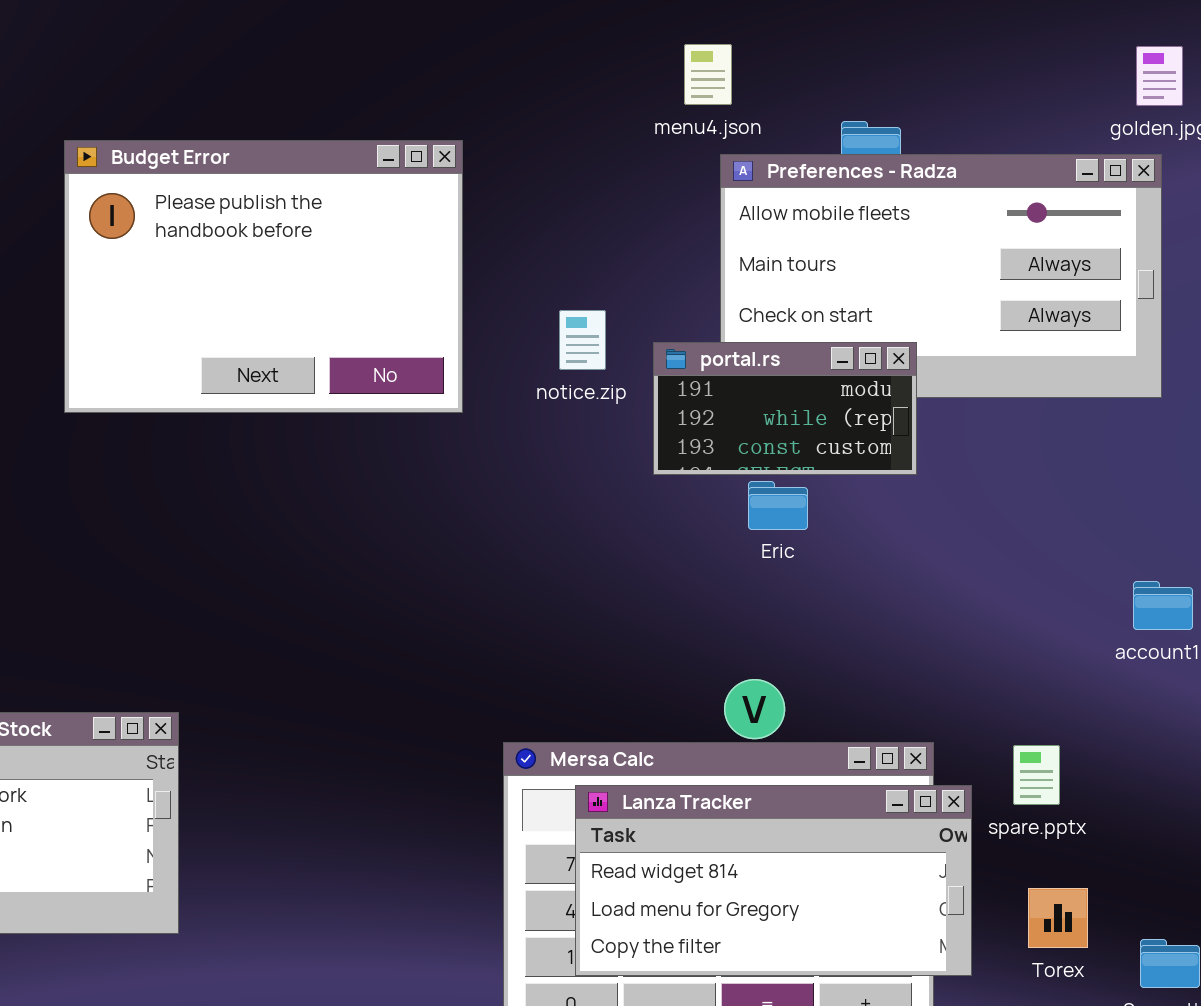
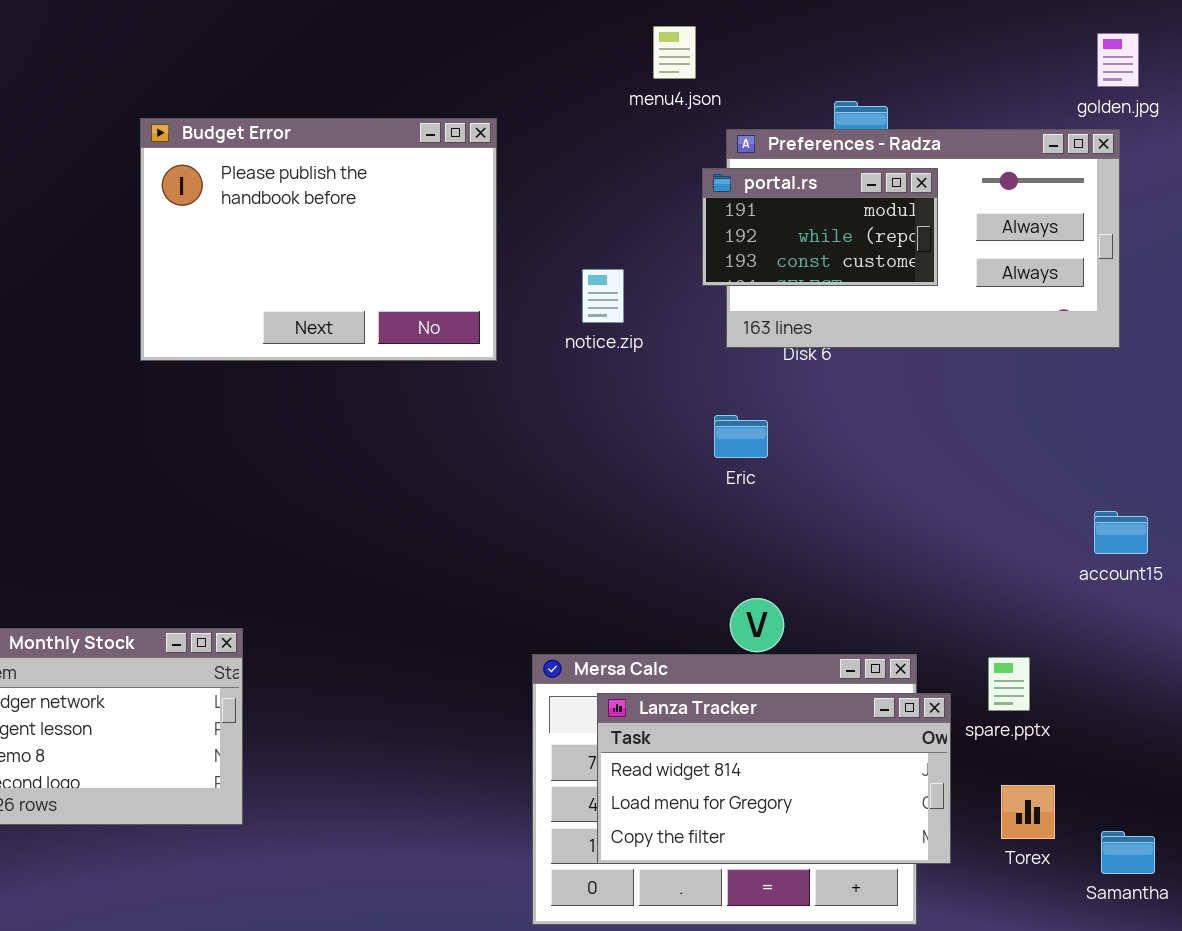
menu4.json: [684,44,732,105] -> [653,26,696,79], moved
portal.rs: [653,342,917,475] -> [702,168,938,286], moved
Eric: [748,481,808,530] -> [714,415,768,458], moved

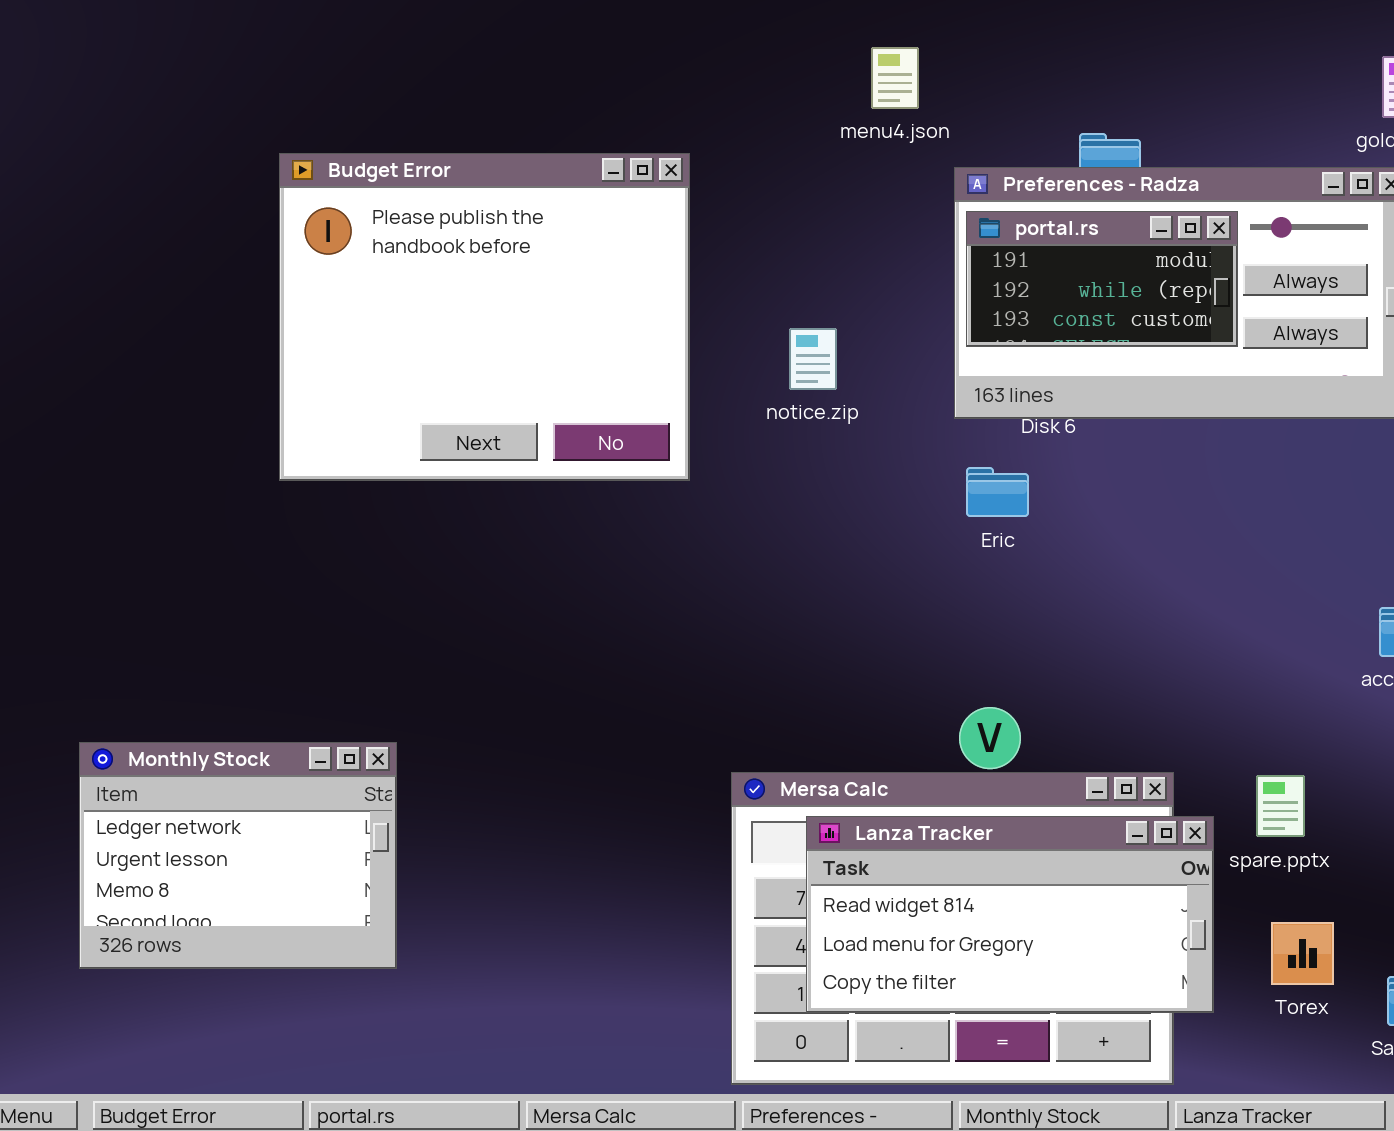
Budget Error: [140,118,497,361] -> [279,153,690,481], resized
portal.rs: [702,168,938,286] -> [966,211,1238,347], moved
Eric: [714,415,768,458] -> [966,467,1029,517], moved

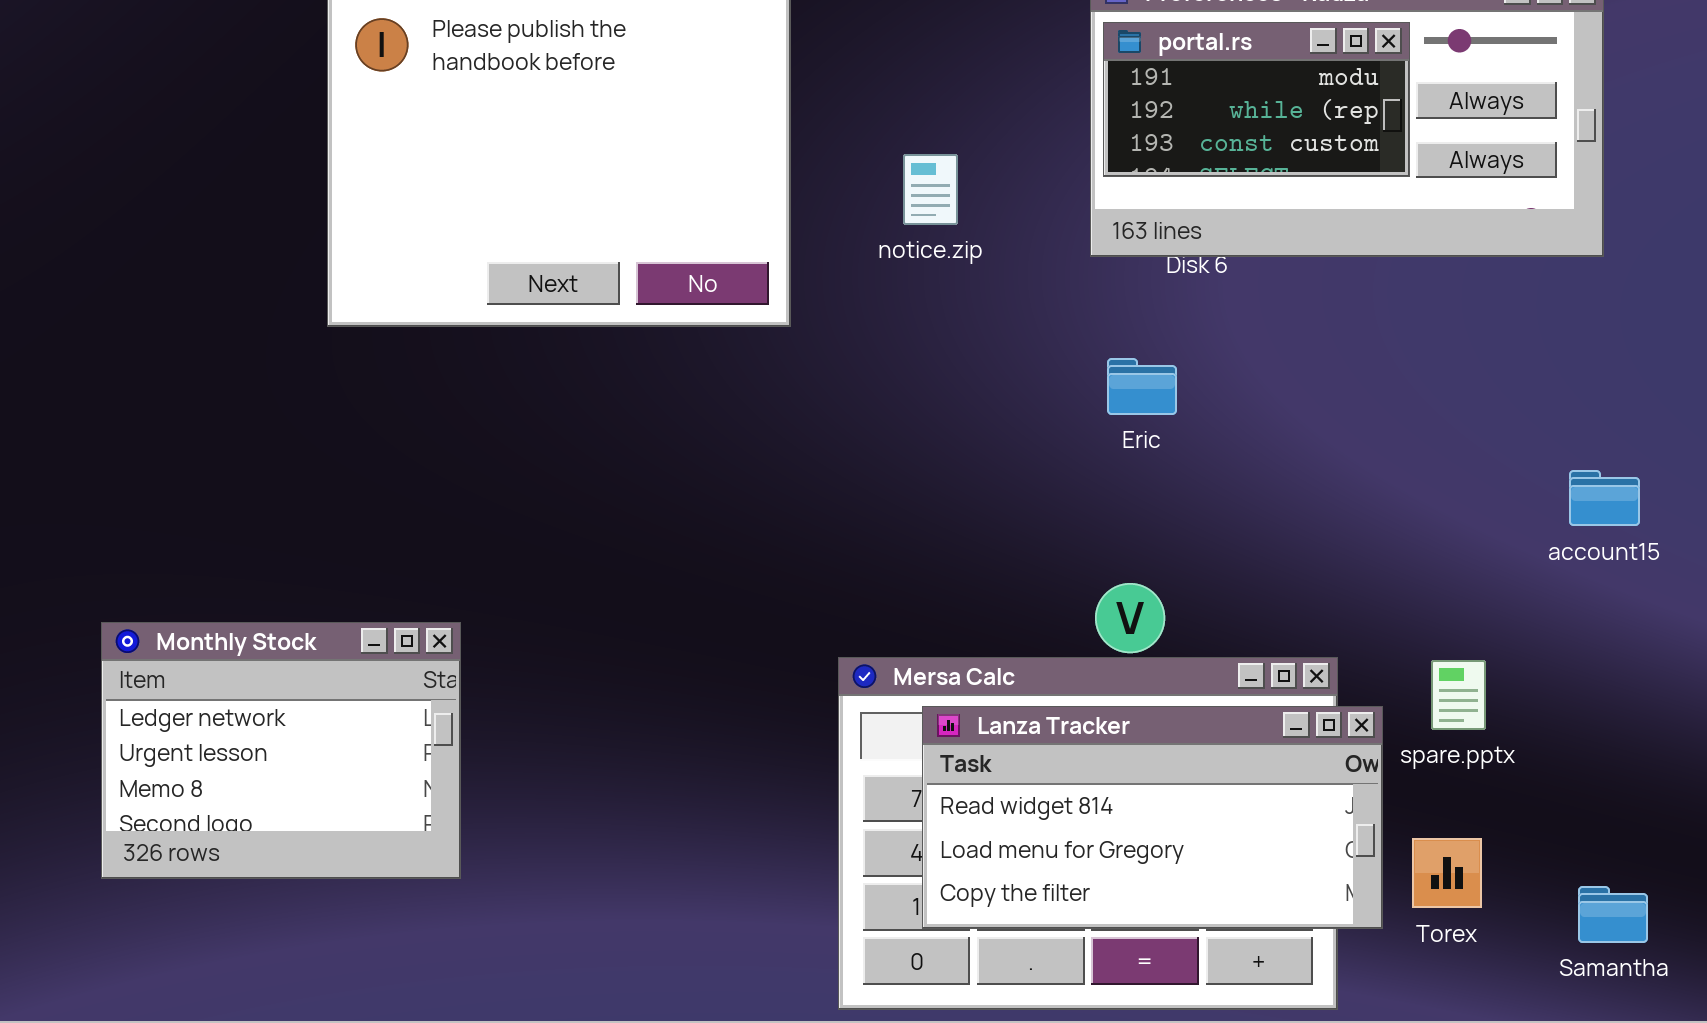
Eric: [966,467,1029,517] -> [1107,358,1177,415], moved
Torex: [1271,922,1334,985] -> [1412,838,1482,908], moved

